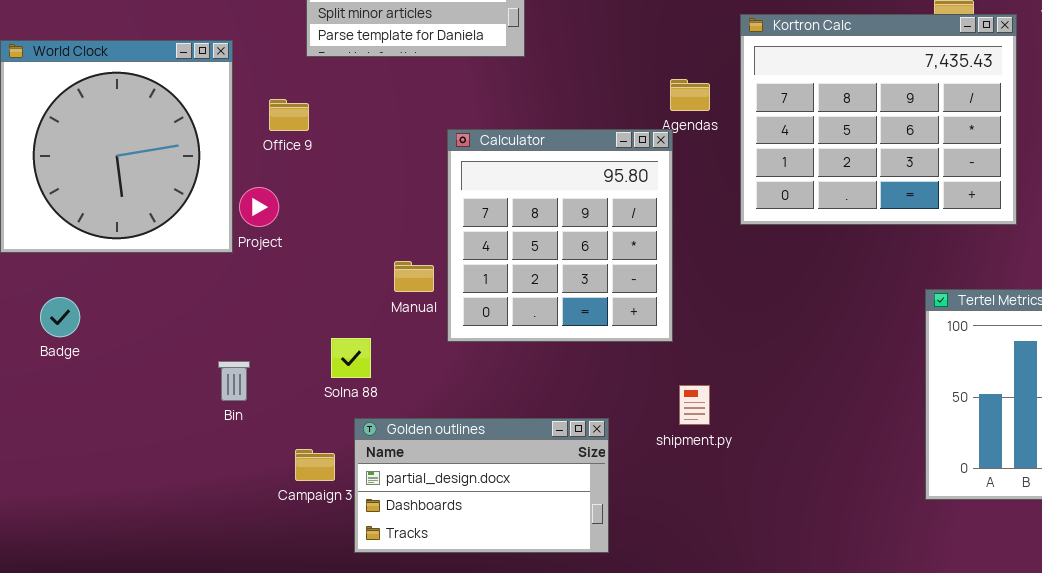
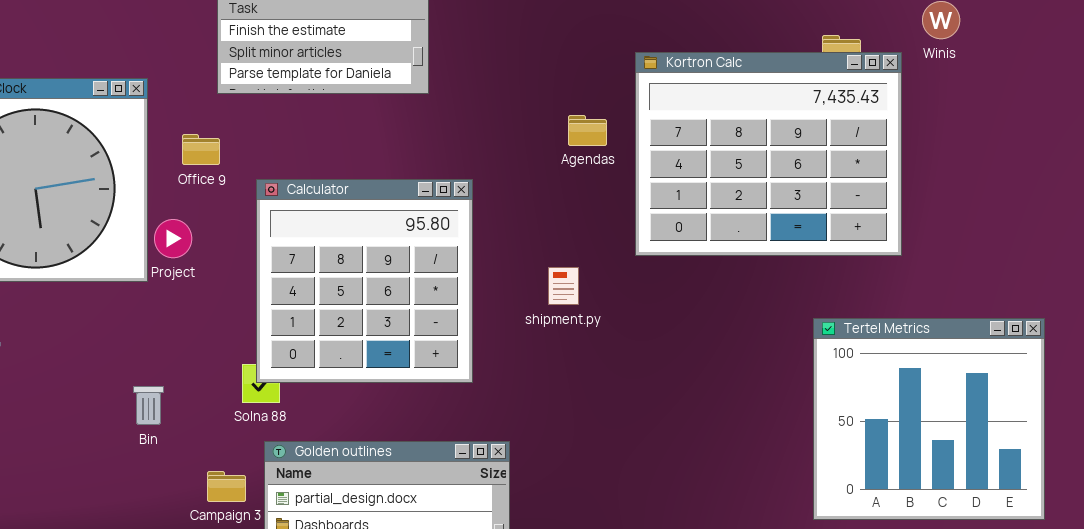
Calculator: [447,129,673,342] -> [256,179,473,383], moved
shipment.py: [679,385,710,425] -> [548,267,579,305], moved

